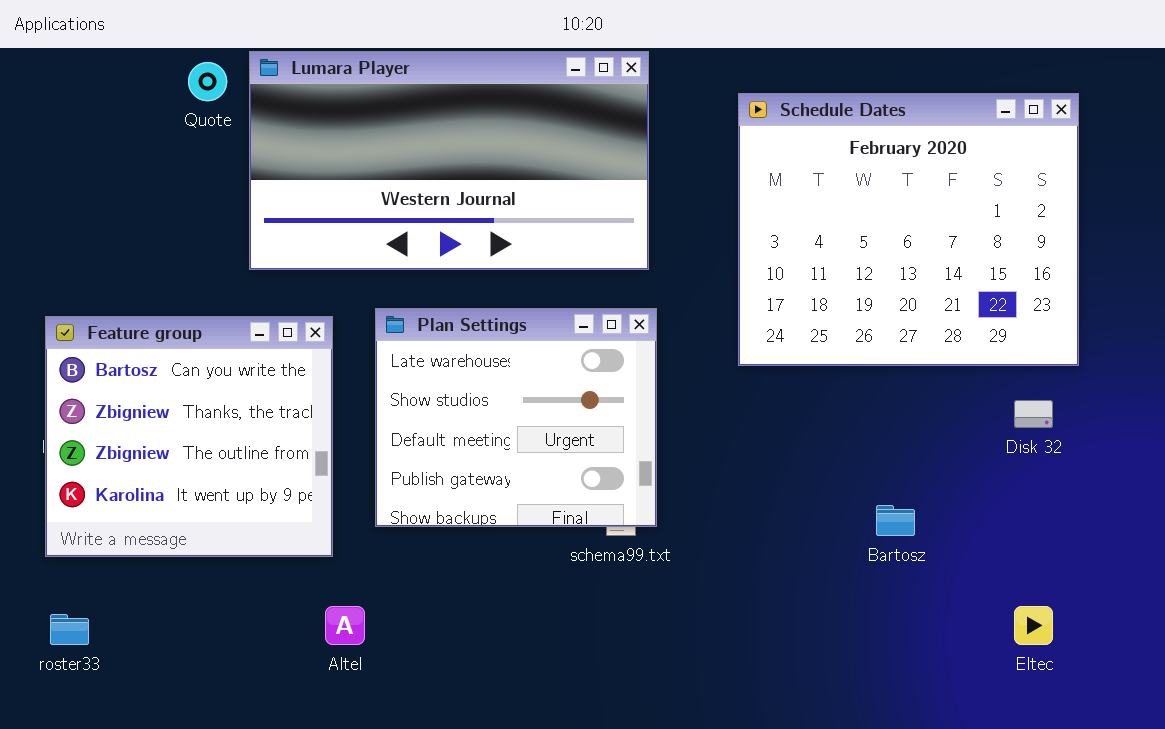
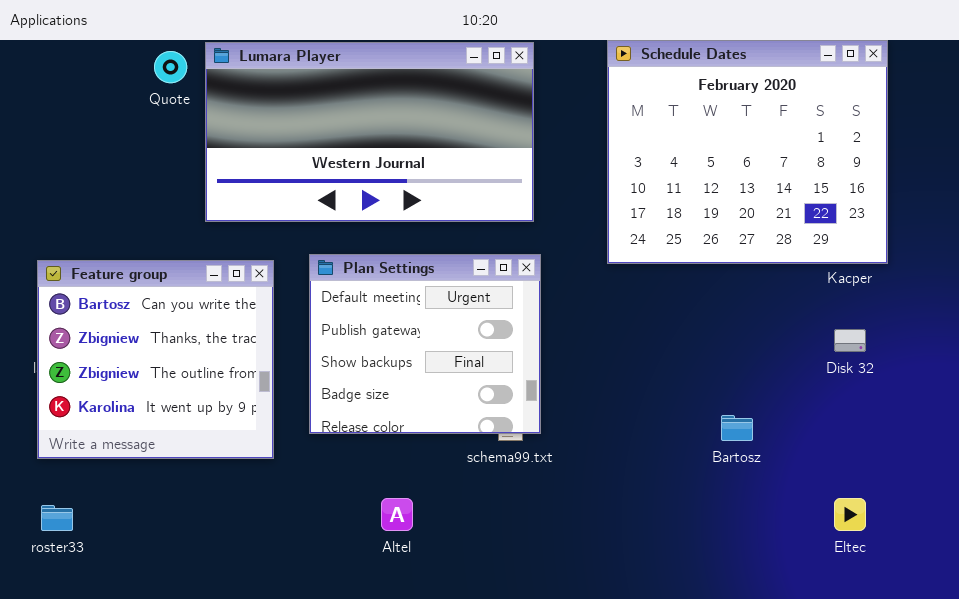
Schedule Dates: [738,93,1079,366] -> [607,40,888,264], moved
Plan Settings: [375,308,657,527] -> [309,254,541,434], scrolled down 2 rows
Altel: [325,606,365,645] -> [381,498,413,531], moved

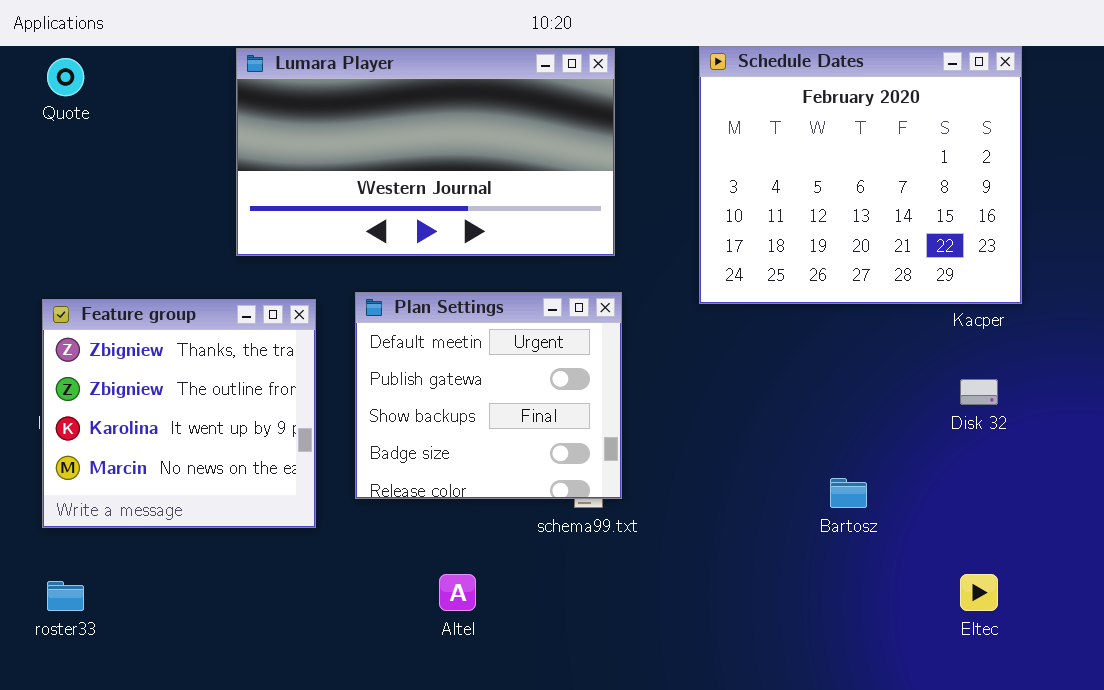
Quote: [154,51,187,83] -> [47,58,84,96], moved
Feature group: [37,260,274,459] -> [42,299,316,528], scrolled down 1 row

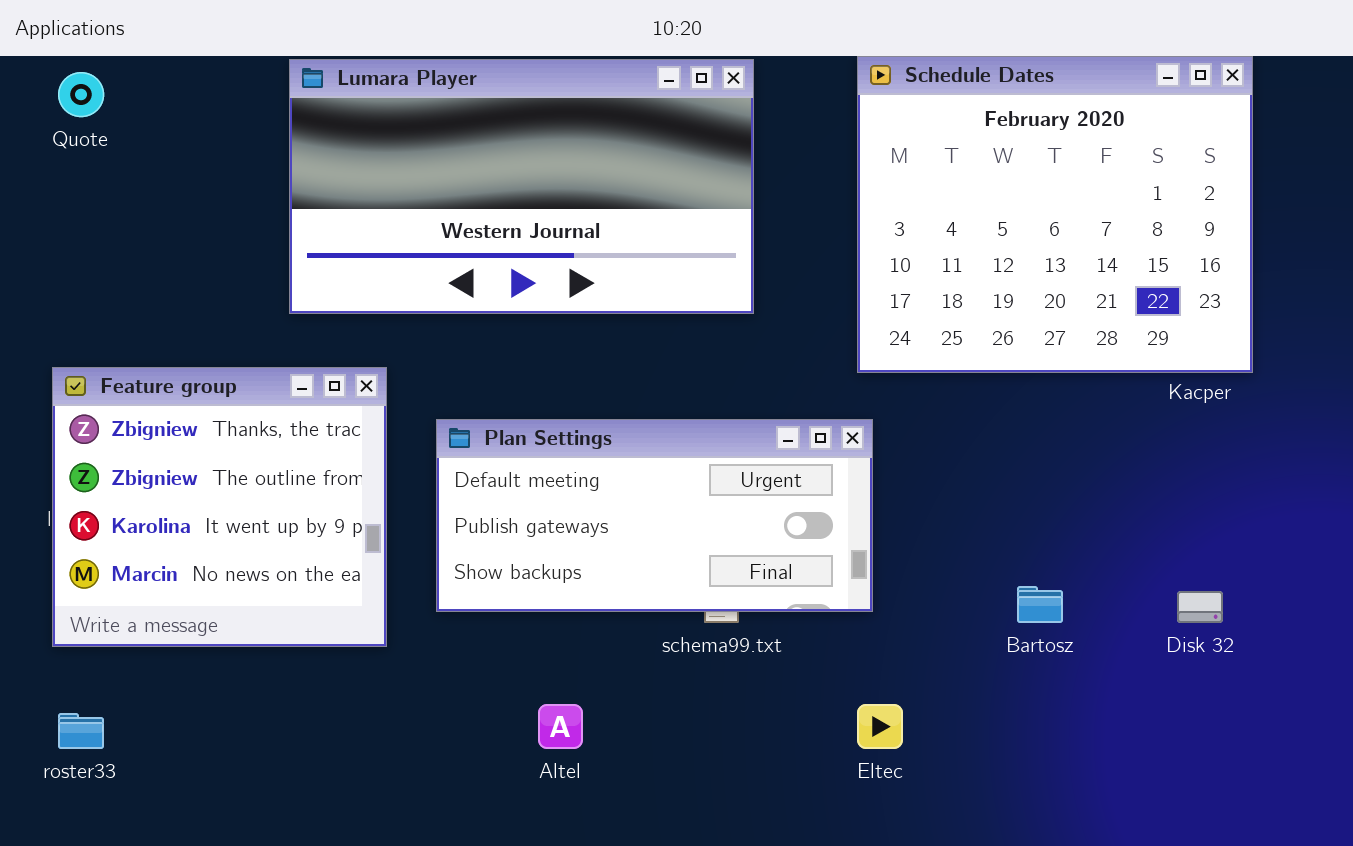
Plan Settings: [355,292,622,499] -> [436,419,873,612], resized
Disk 32: [960,379,998,405] -> [1177,591,1223,623], moved
Eltec: [960,574,998,611] -> [857,704,903,749], moved

